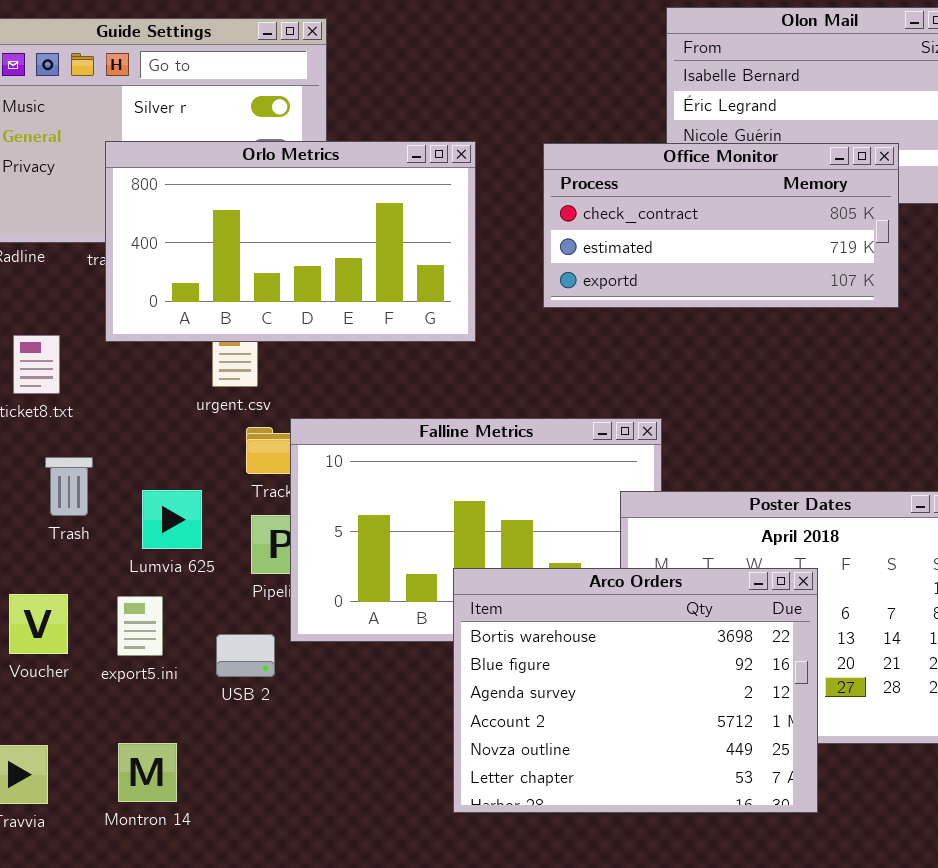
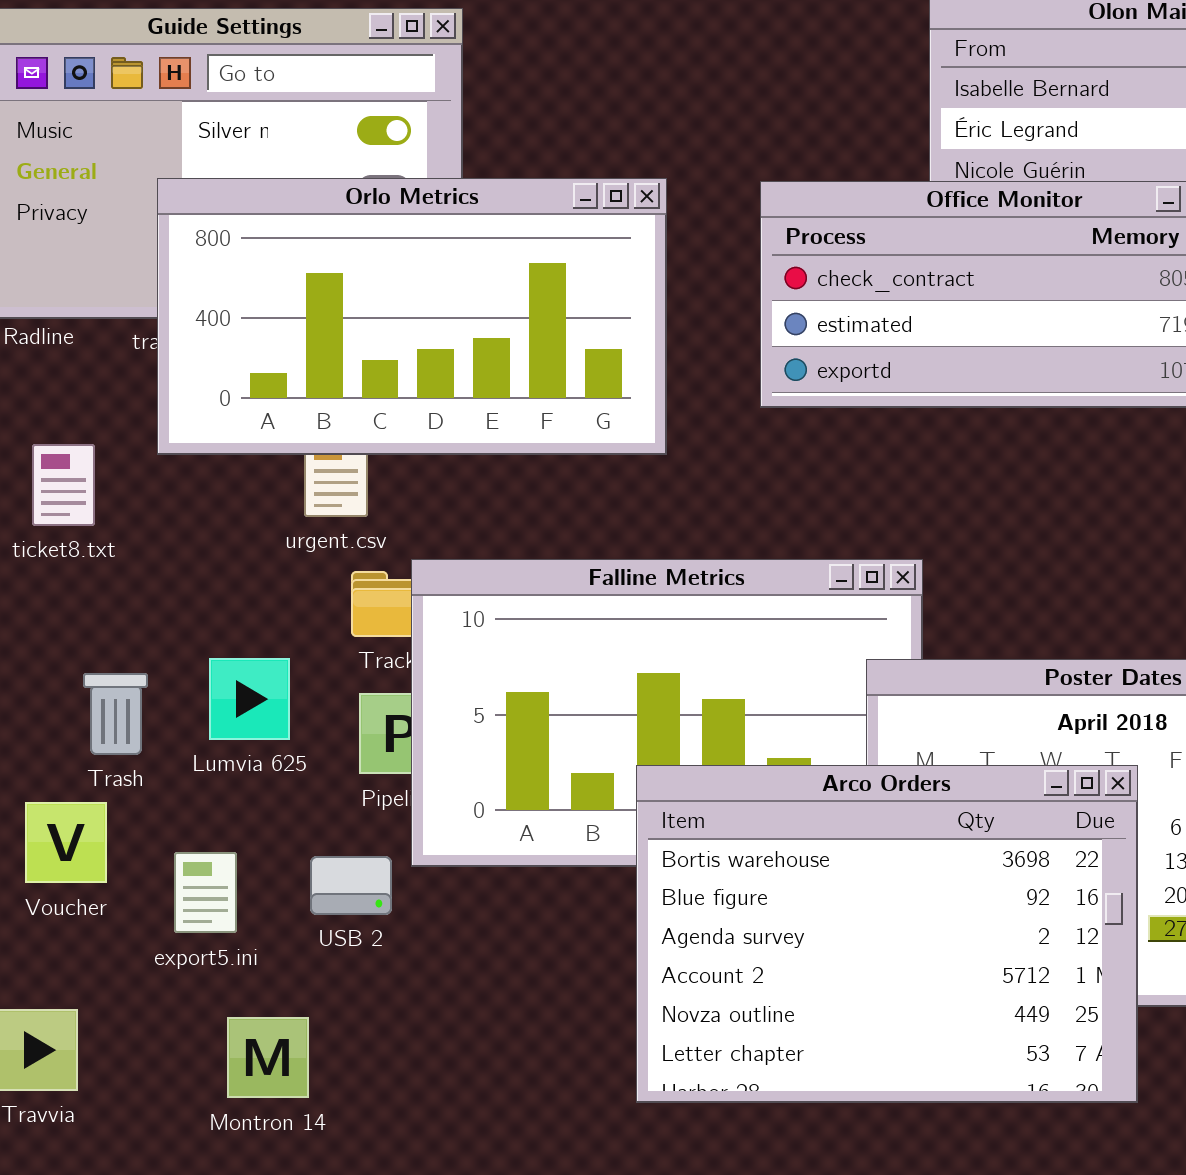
Trash: [45,457,93,516] -> [83,673,148,755], moved
export5.ini: [117,596,163,656] -> [174,852,237,933], moved
Montron 14: [118,743,177,802] -> [227,1017,309,1098], moved

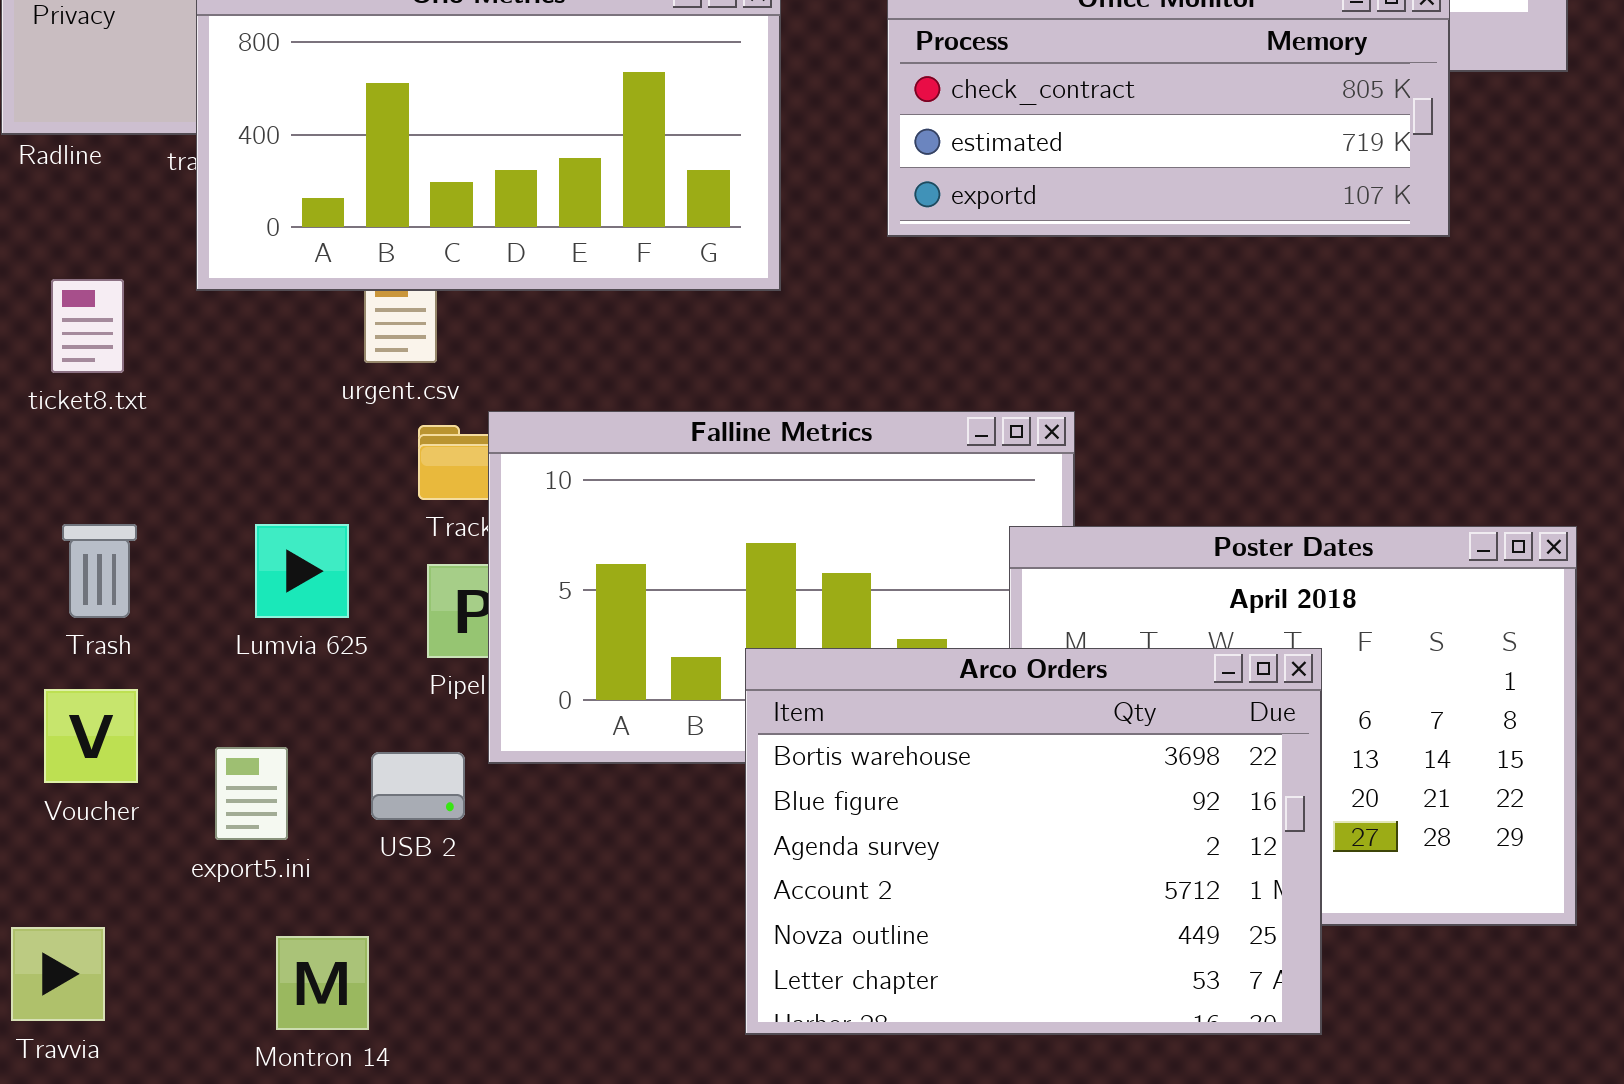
Trash: [83,673,148,755] -> [62,524,137,618], moved

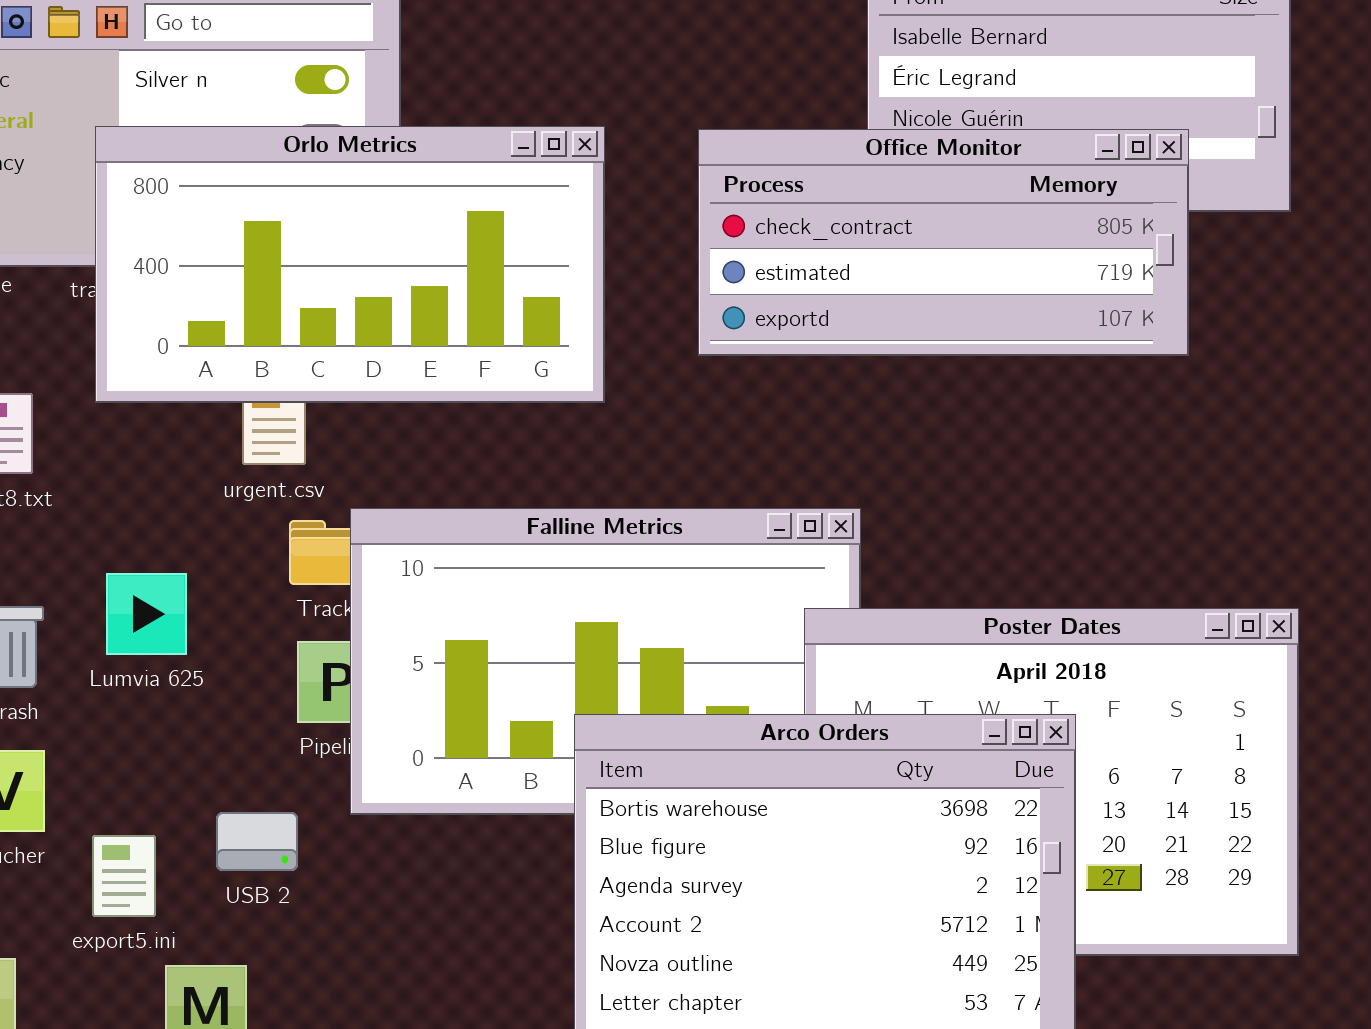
Lumvia 625: [255,524,349,618] -> [106,573,187,655], moved
export5.ini: [215,747,288,840] -> [92,835,156,917], moved
USB 2: [371,752,465,820] -> [216,812,298,871], moved

